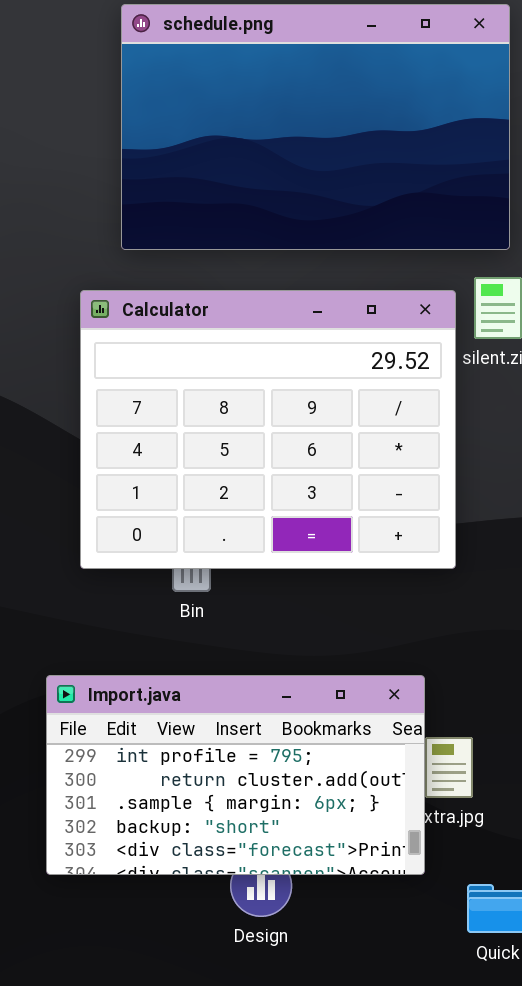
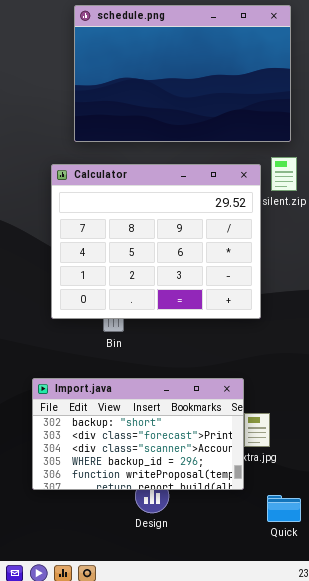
Import.java: [46,675,425,875] -> [32,378,244,490], scrolled down 3 rows

